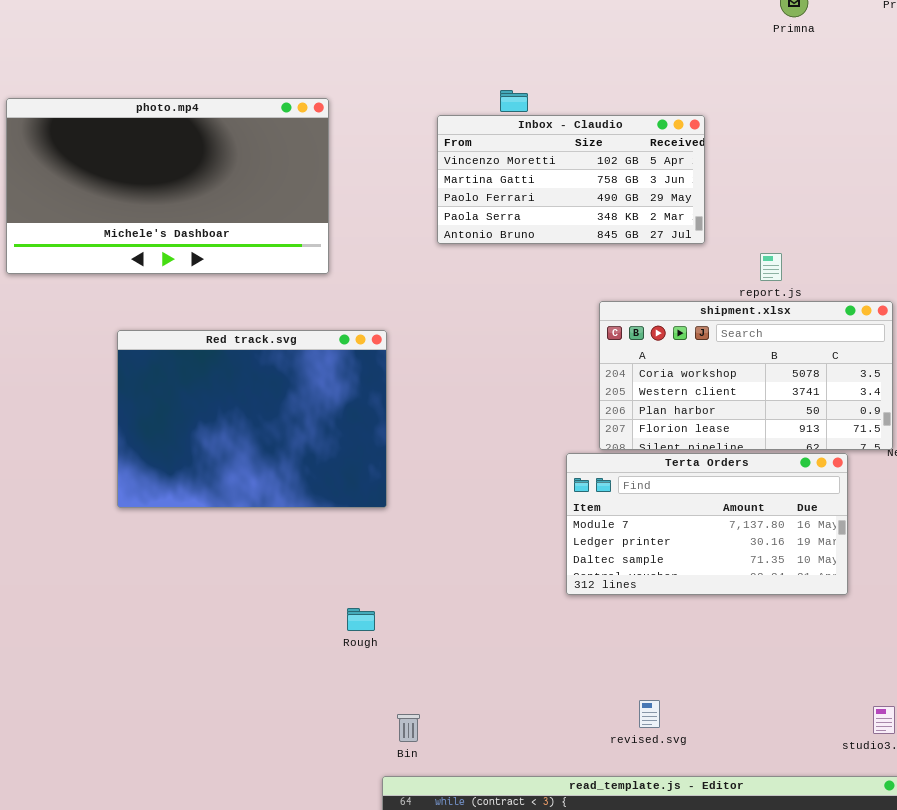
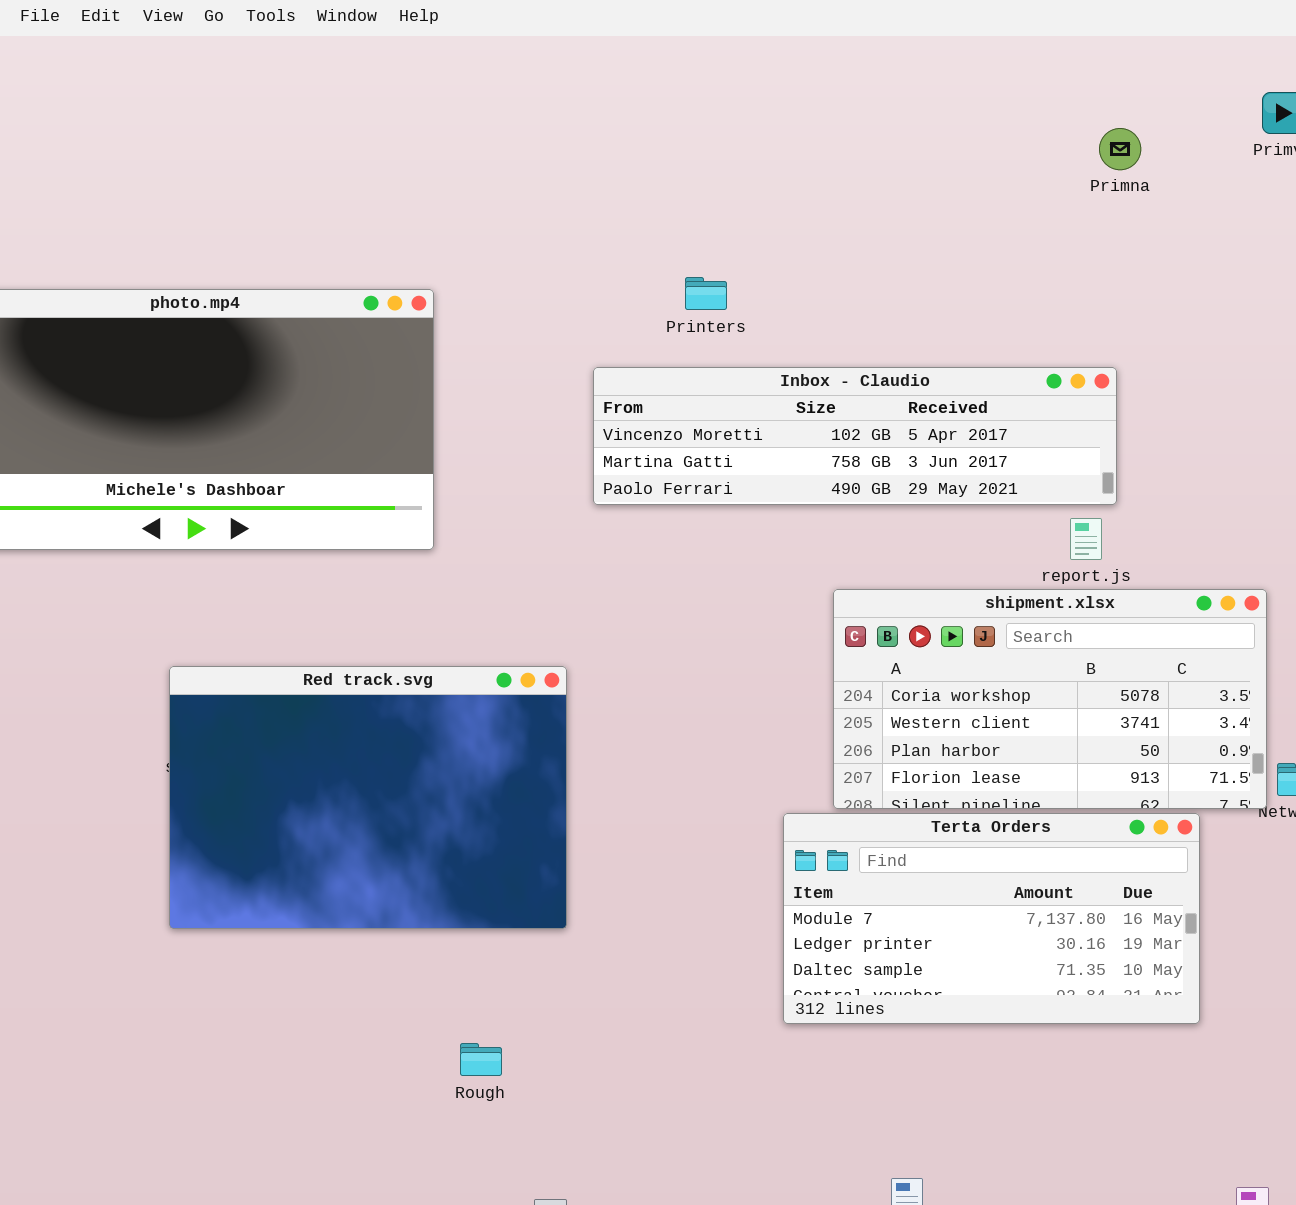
Inbox - Claudio: [437,115,705,244] -> [593,367,1117,505], resized
Red track.svg: [117,330,387,508] -> [169,666,567,929], moved

